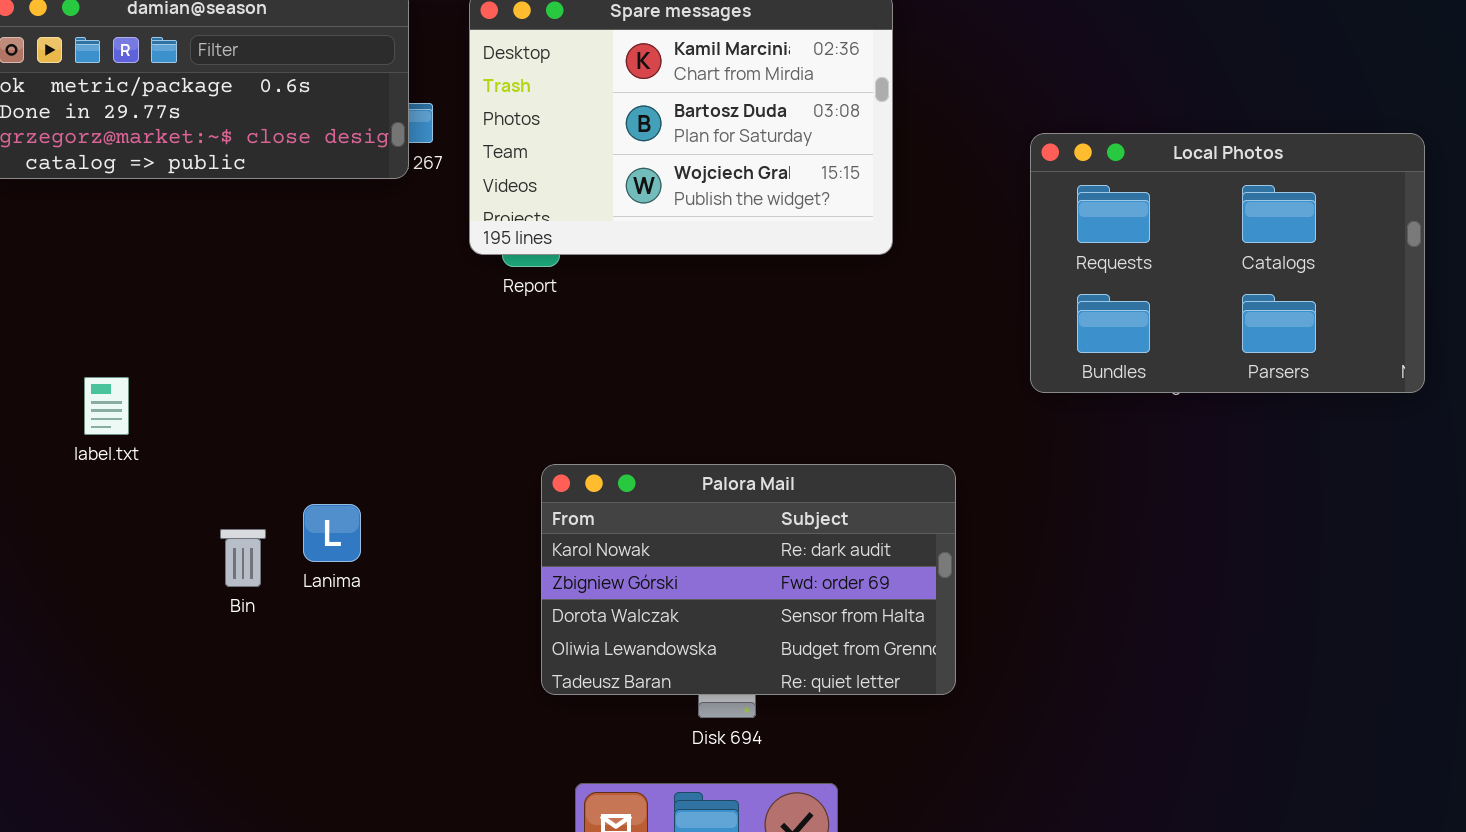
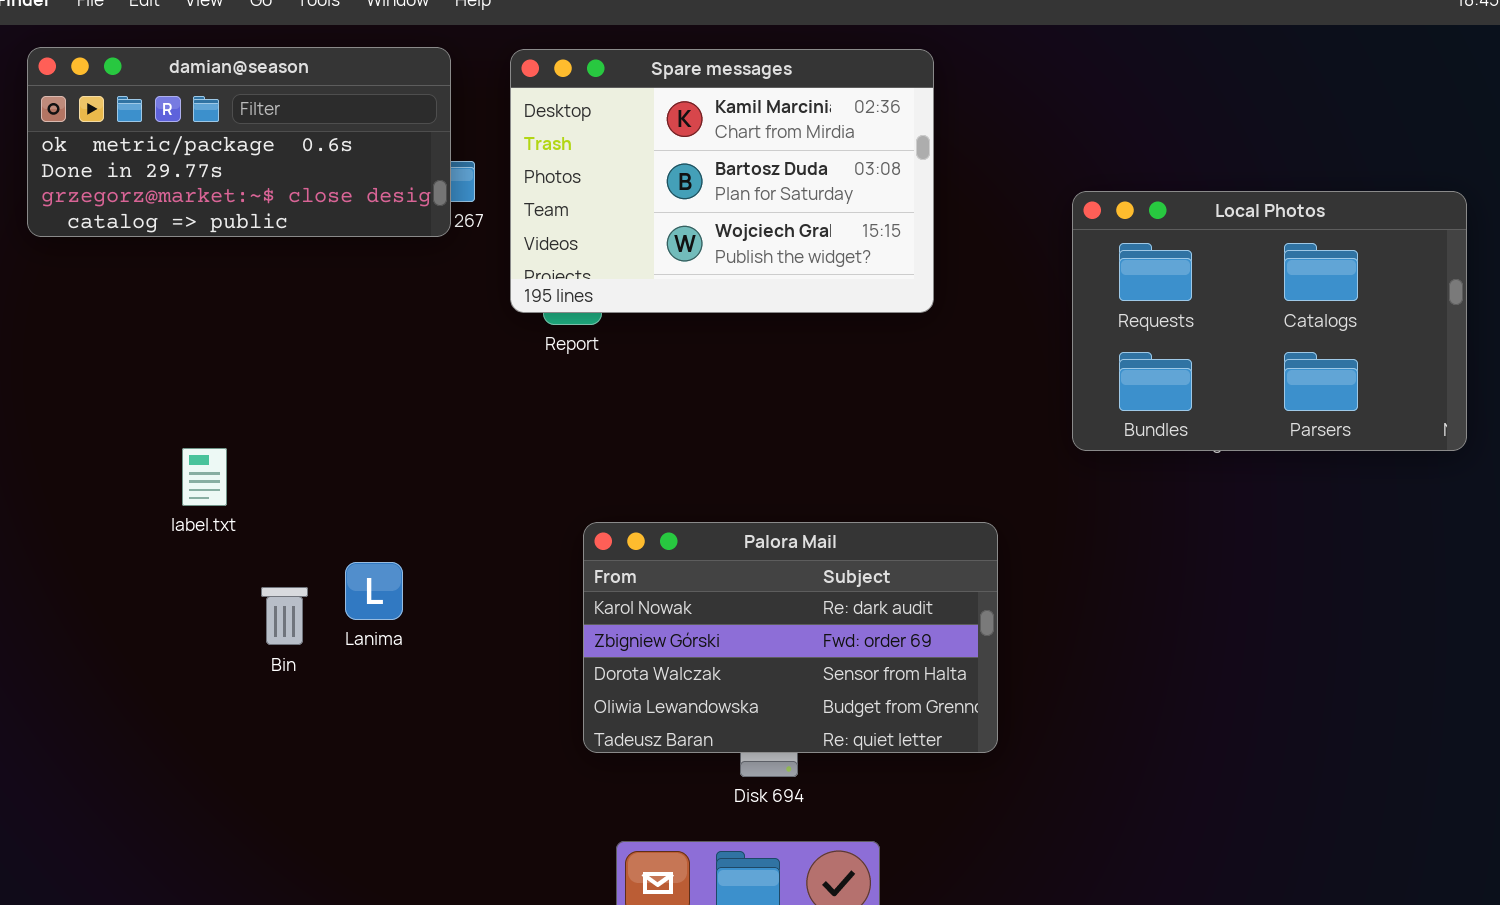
label.txt: [84,377,129,435] -> [182,448,227,506], moved

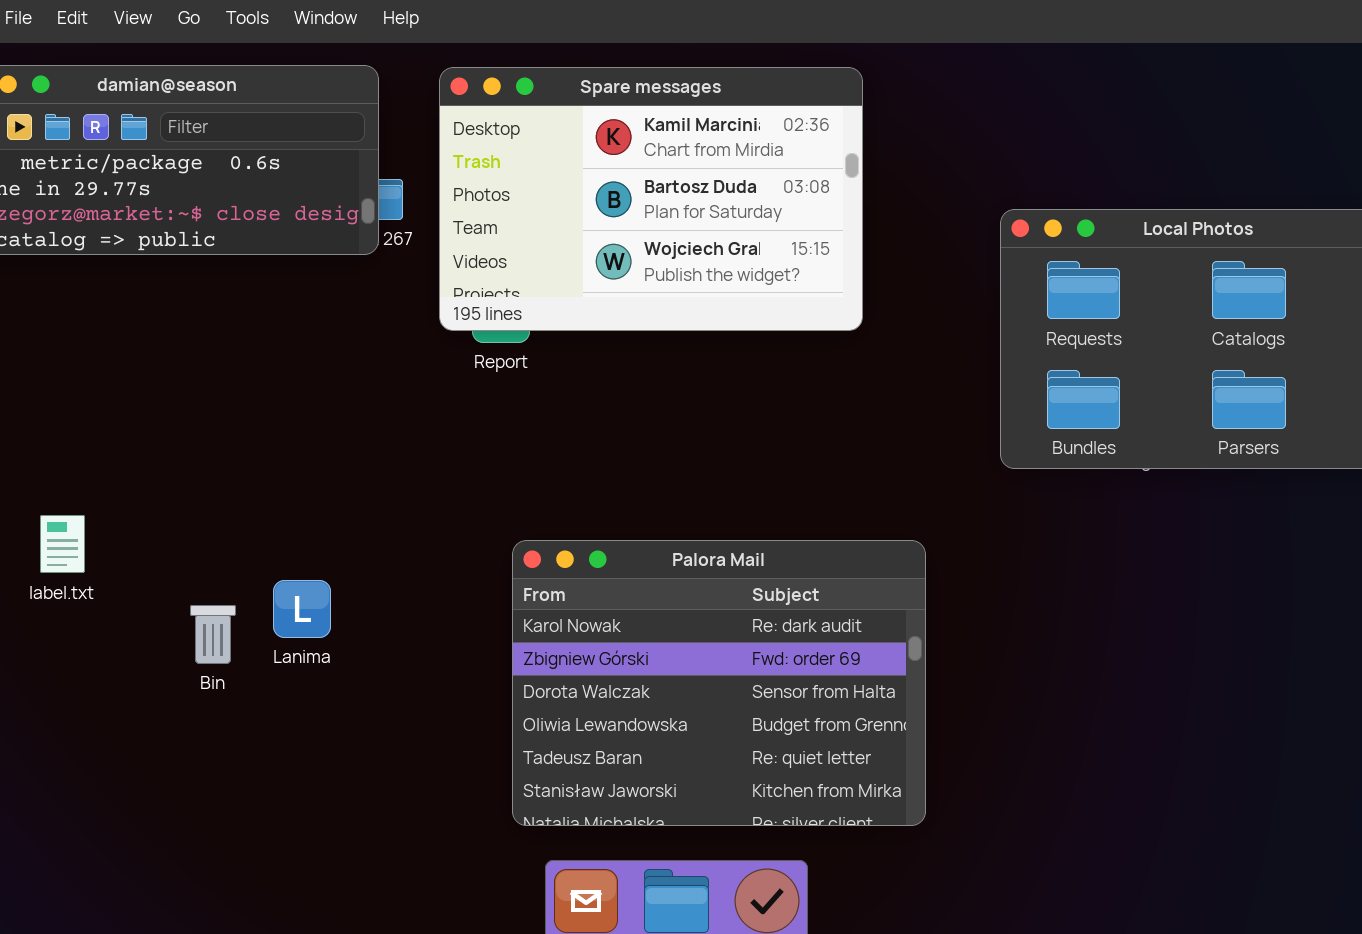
label.txt: [182,448,227,506] -> [40,515,85,573], moved
Palora Mail: [583,522,998,753] -> [512,540,926,826], resized

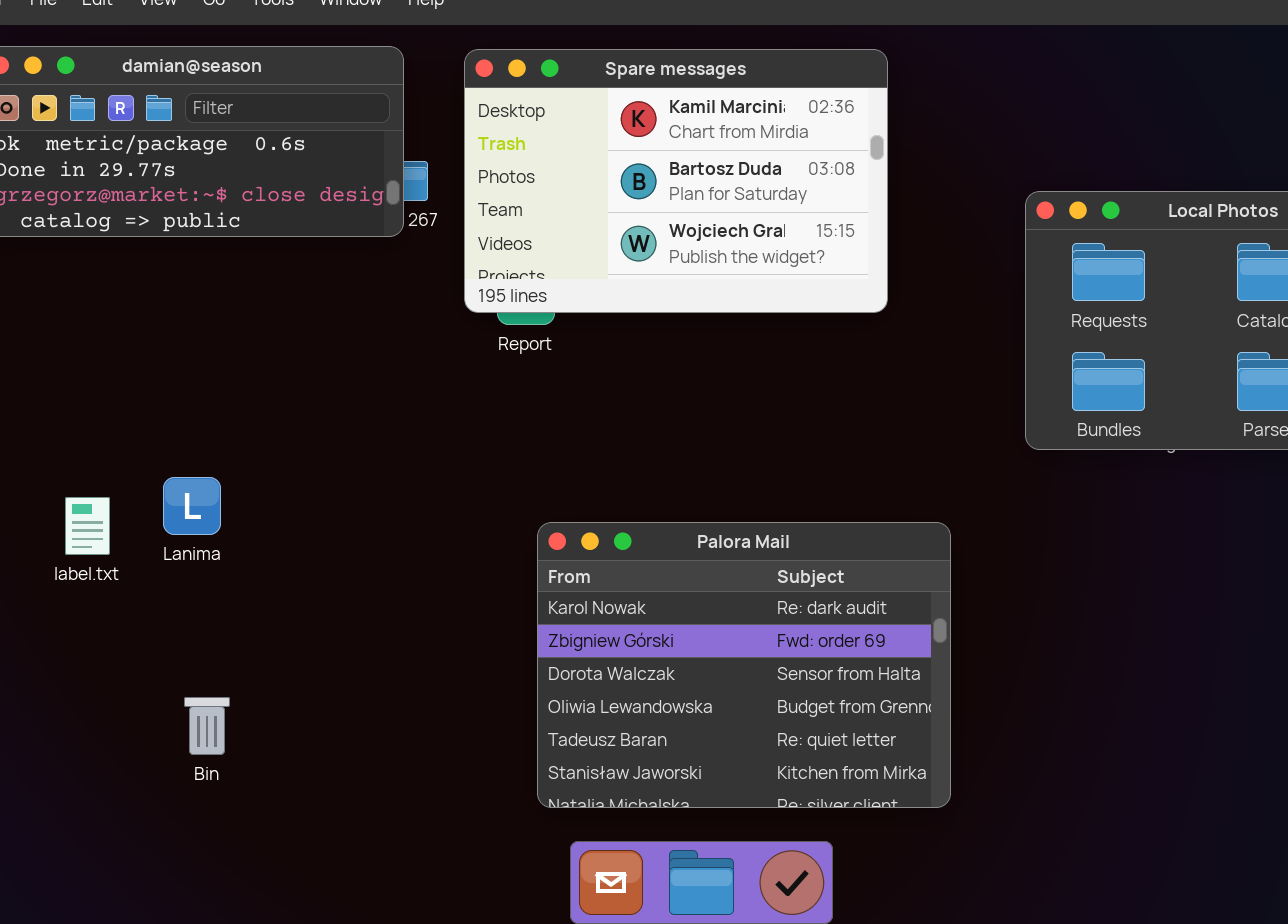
Lanima: [273,580,331,638] -> [163,477,221,535], moved
Bin: [190,605,236,664] -> [184,697,230,755], moved

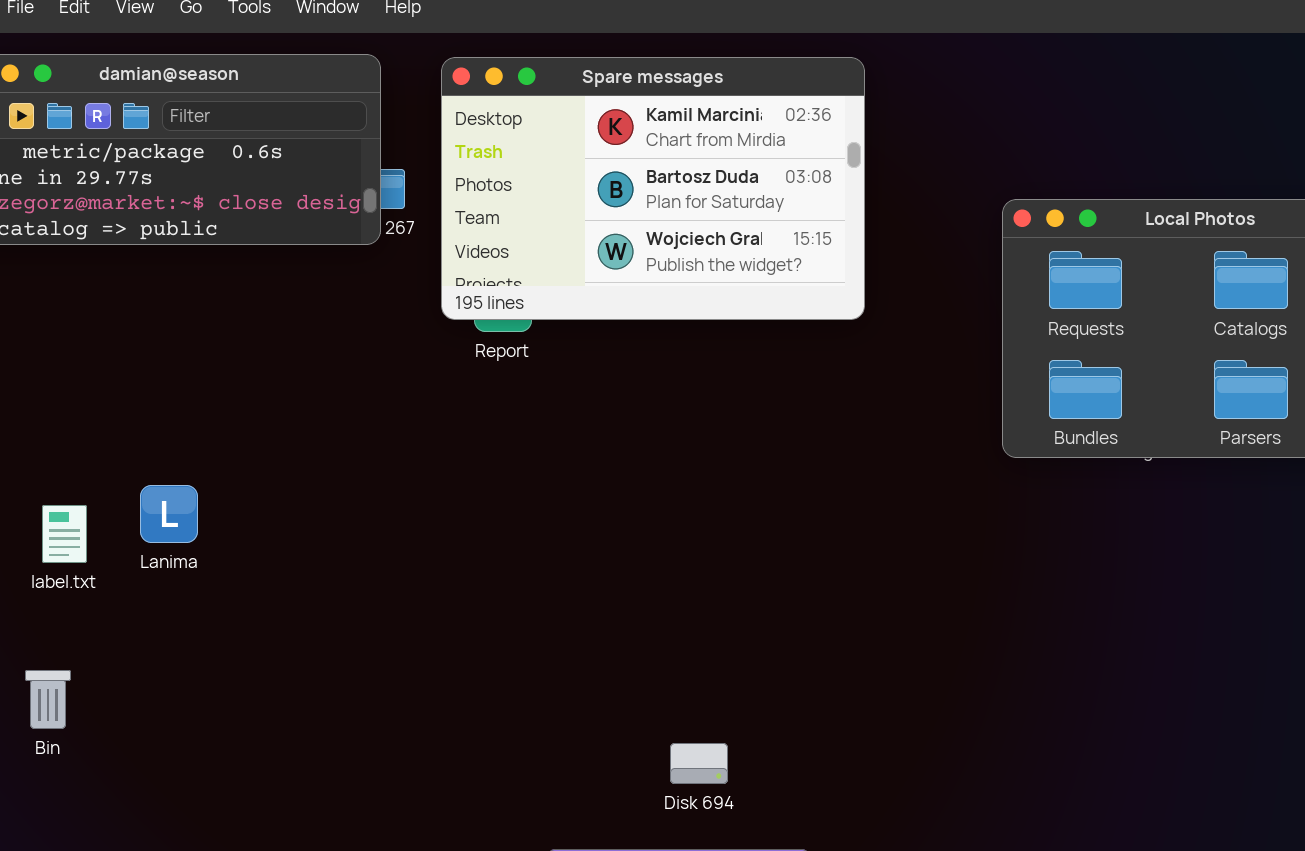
Palora Mail: [537,522,951,808] -> none, closed
Bin: [184,697,230,755] -> [25,670,71,729], moved

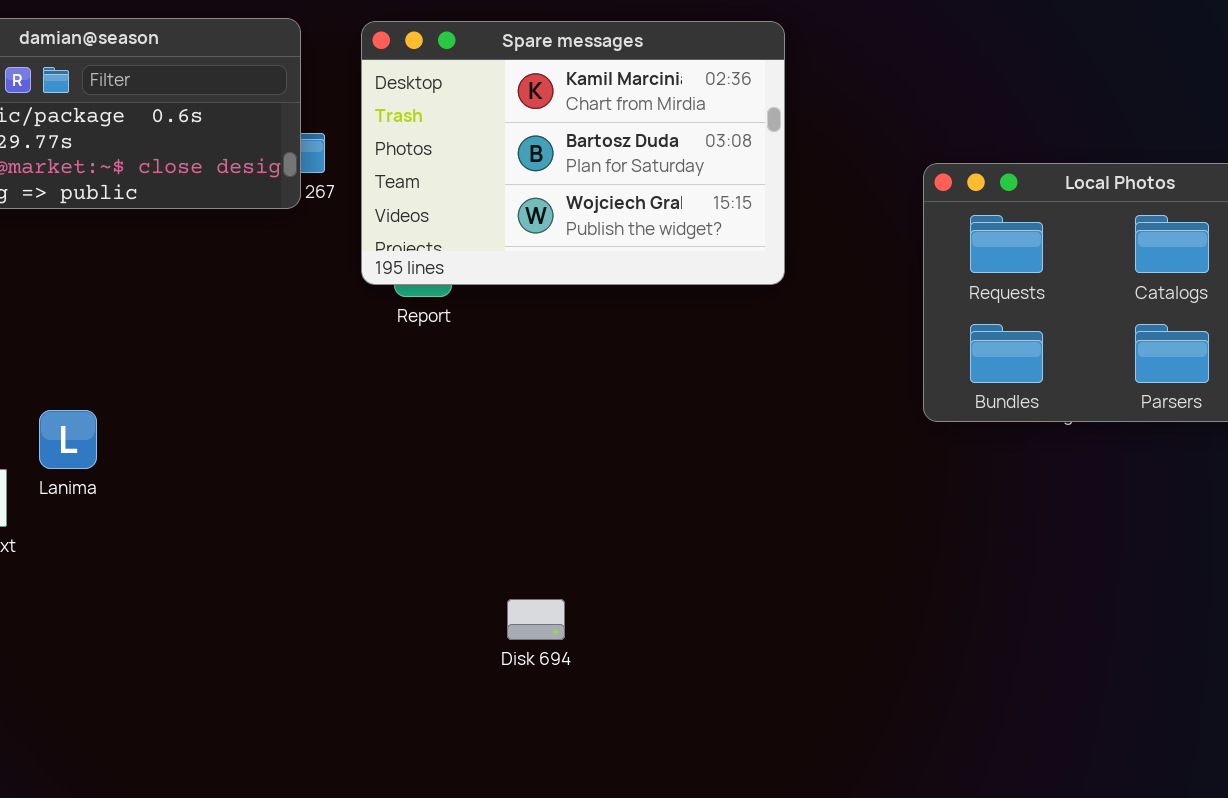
Lanima: [140,485,198,543] -> [39,410,97,469], moved
Disk 694: [670,743,728,784] -> [507,599,565,640], moved

